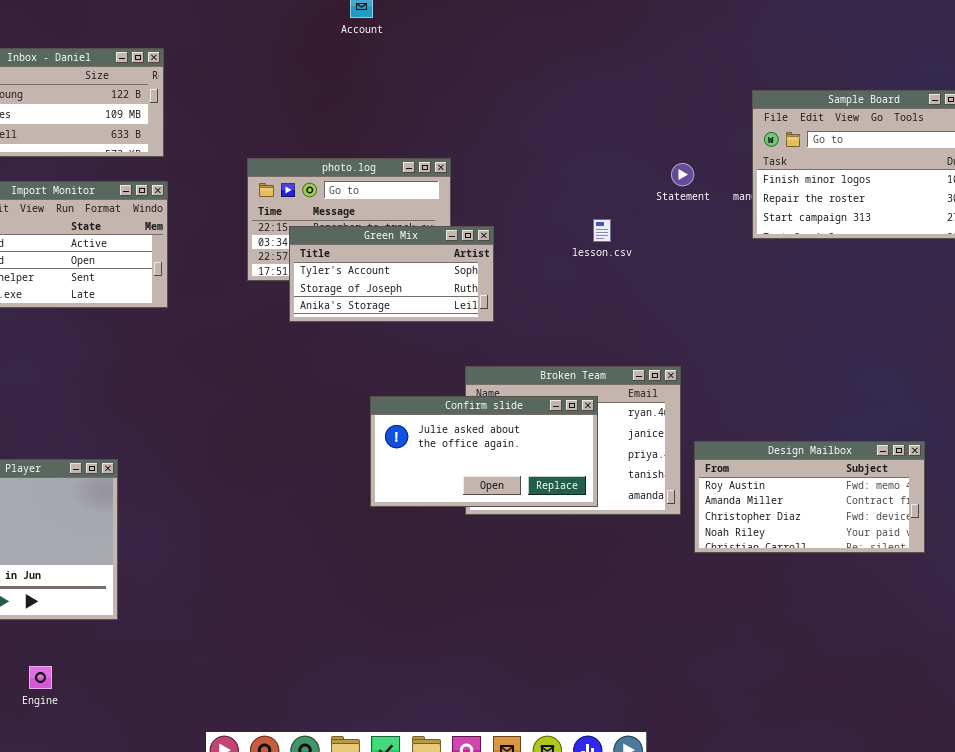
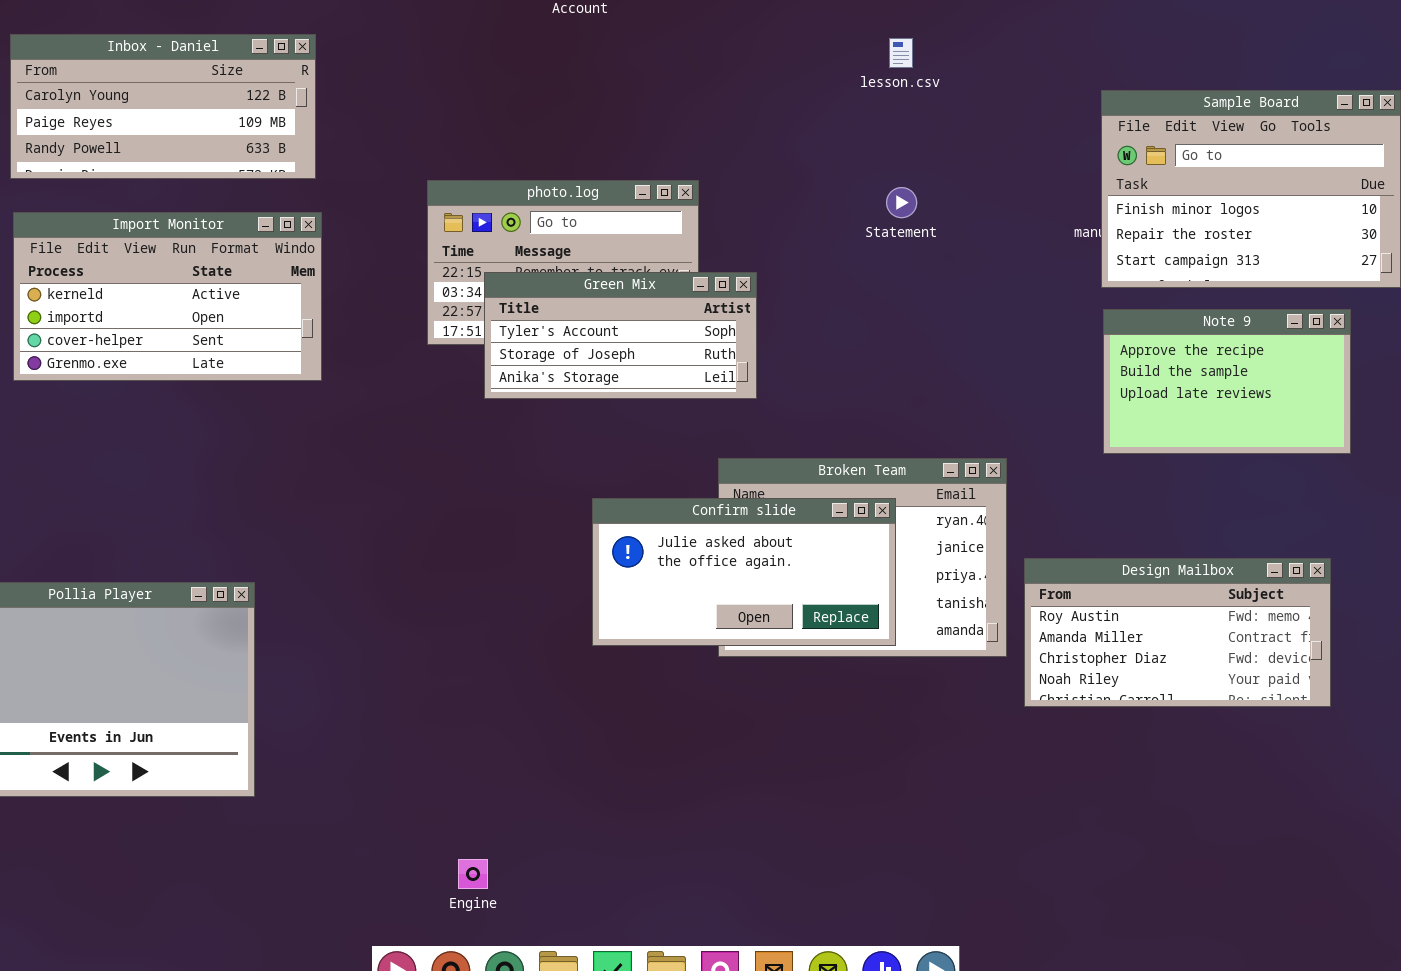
Statement: [671,163,694,186] -> [886,187,917,218], moved
lesson.csv: [593,219,611,242] -> [889,38,913,68], moved
Note 9: none -> [1103,309,1351,454], opened
Engine: [29,666,52,689] -> [458,859,488,889], moved

